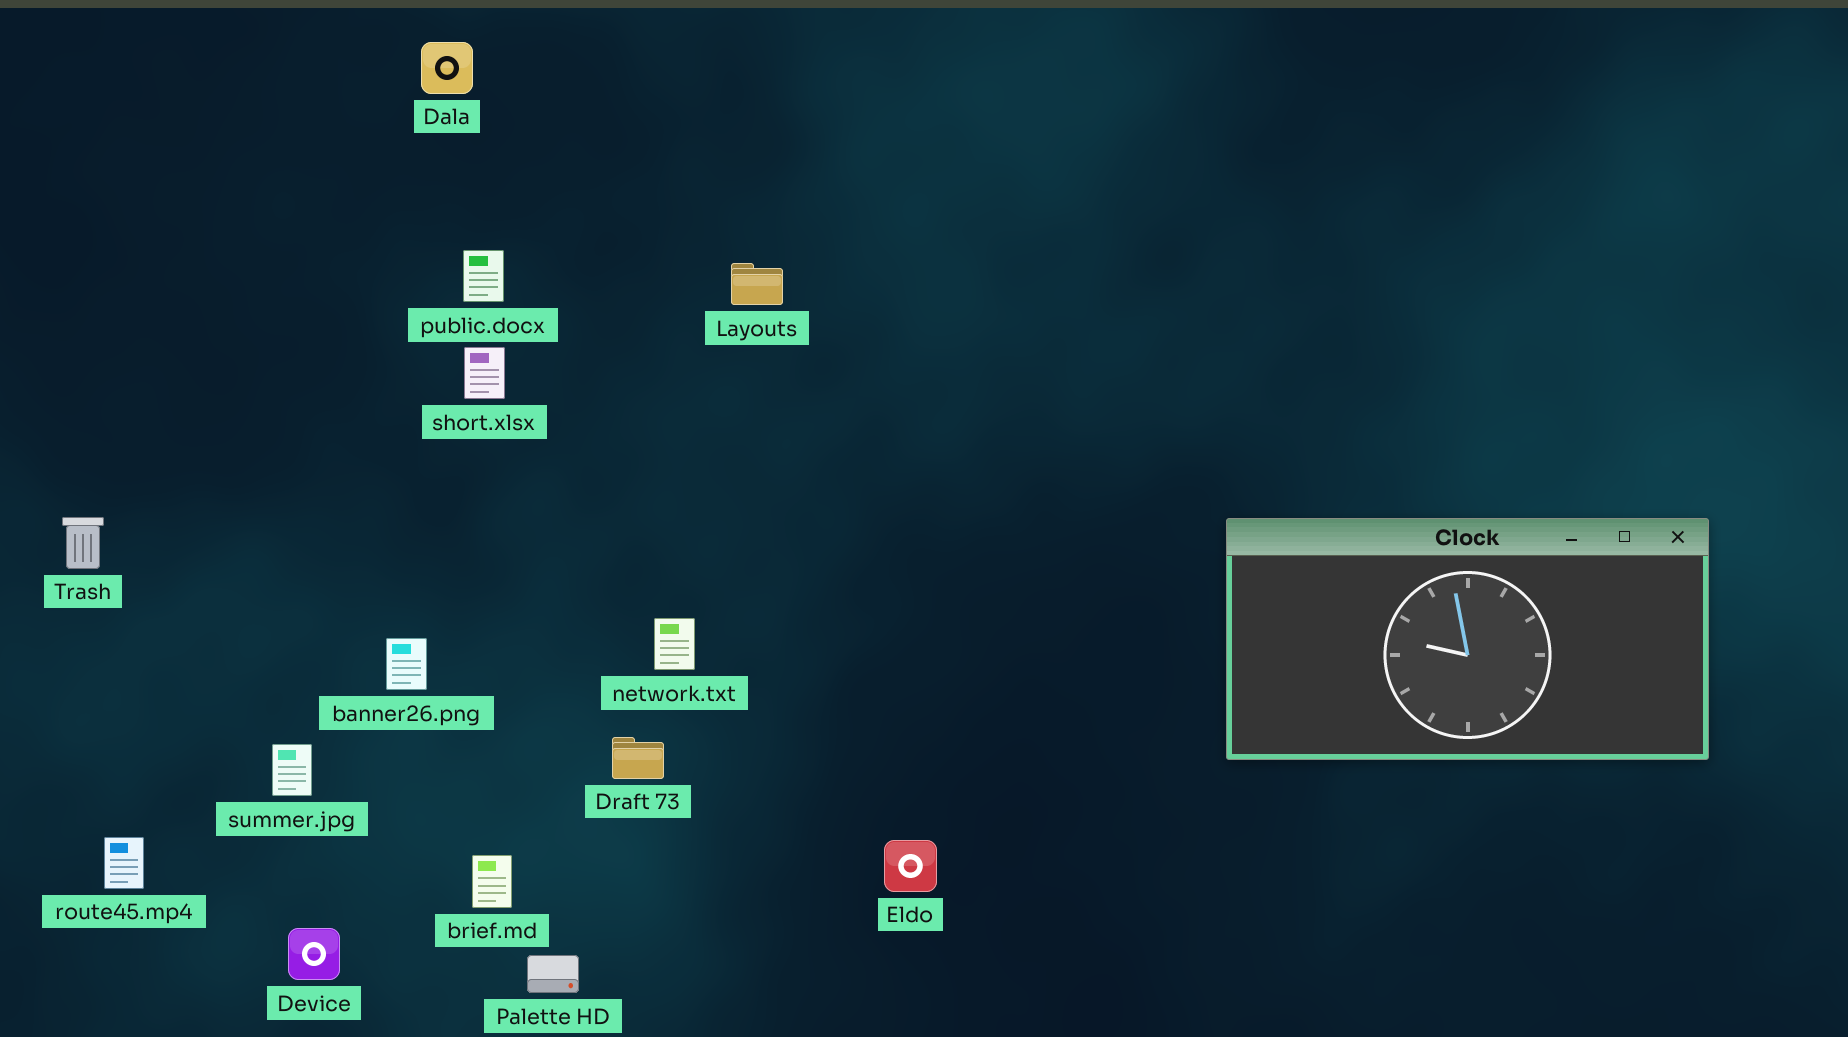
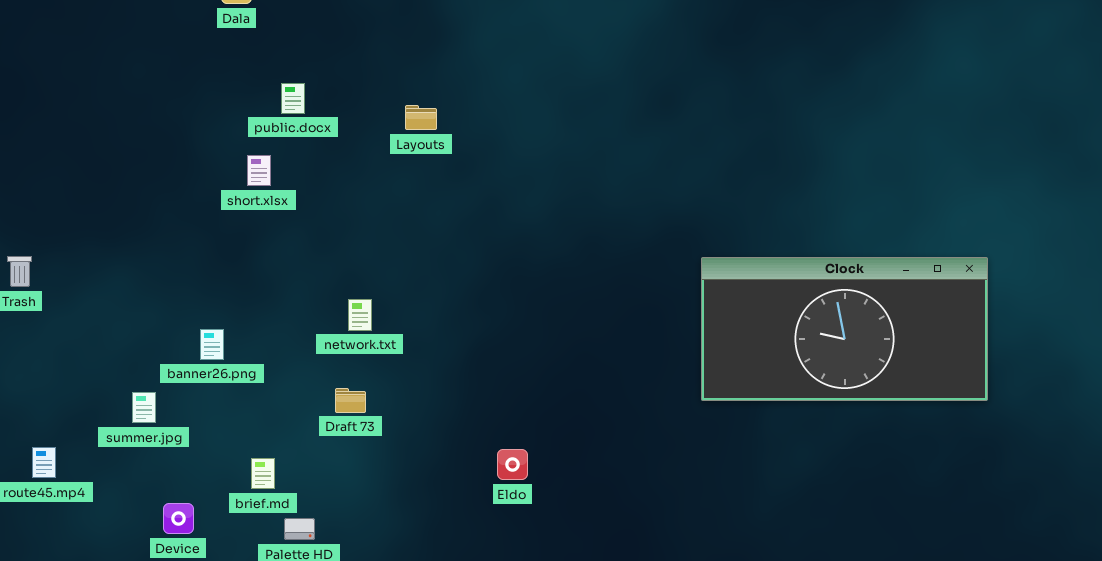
public.docx: [463,250,504,302] -> [281,83,305,114], moved
network.txt: [654,618,695,670] -> [348,299,372,331], moved
Device: [288,928,340,980] -> [163,503,194,534], moved

